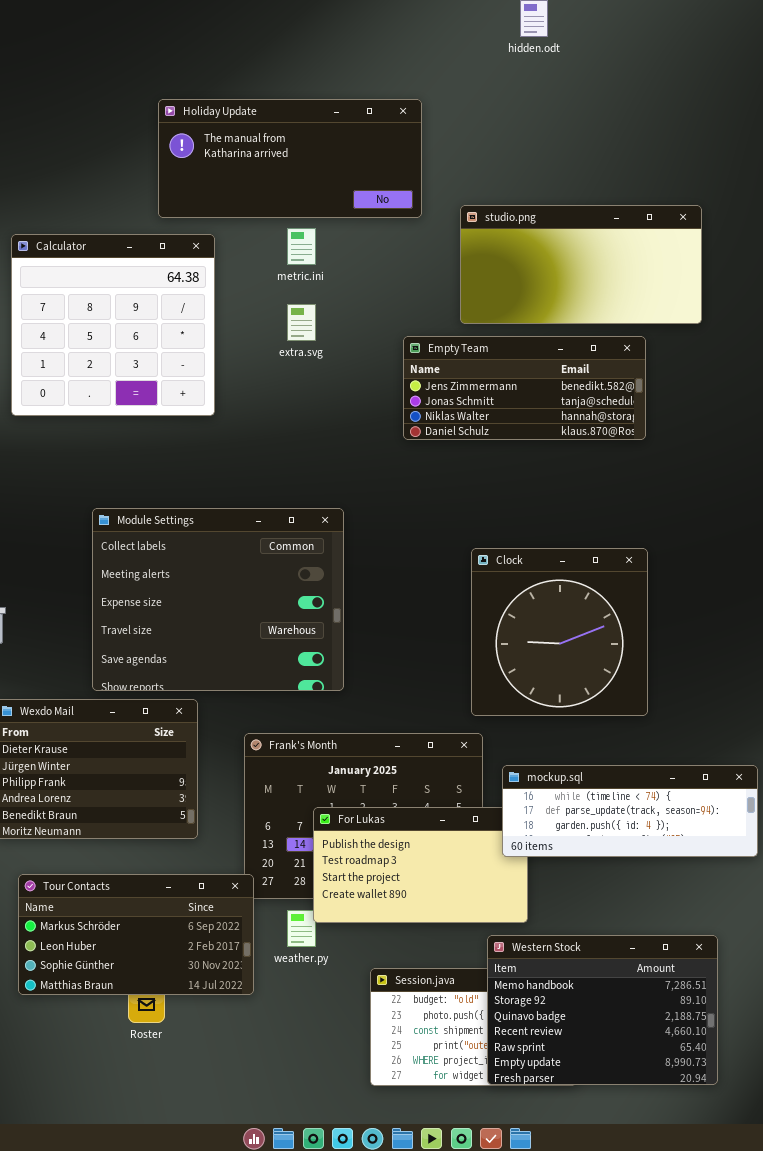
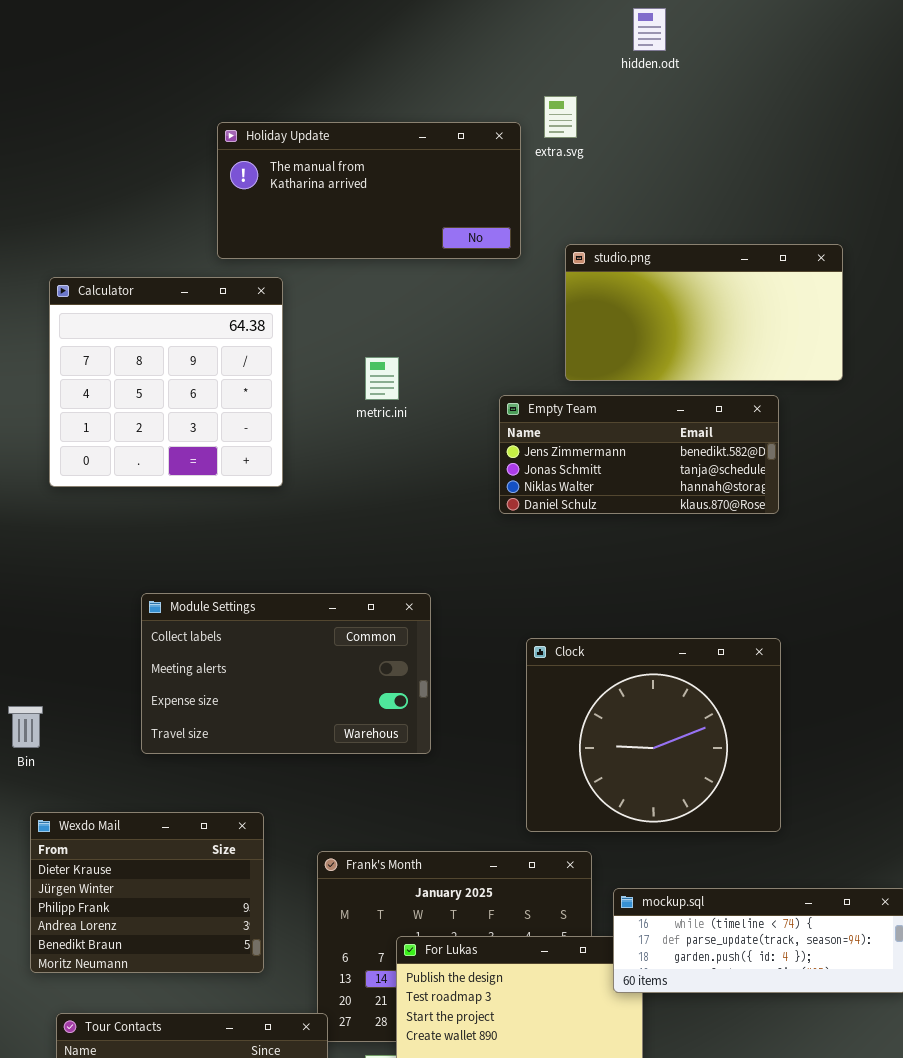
metric.ini: [287,228,316,265] -> [365,357,399,400], moved
extra.svg: [287,304,316,341] -> [544,96,577,138], moved
Module Settings: [92,508,344,691] -> [141,593,431,754], resized
Clock: [471,548,648,716] -> [526,638,781,832], resized

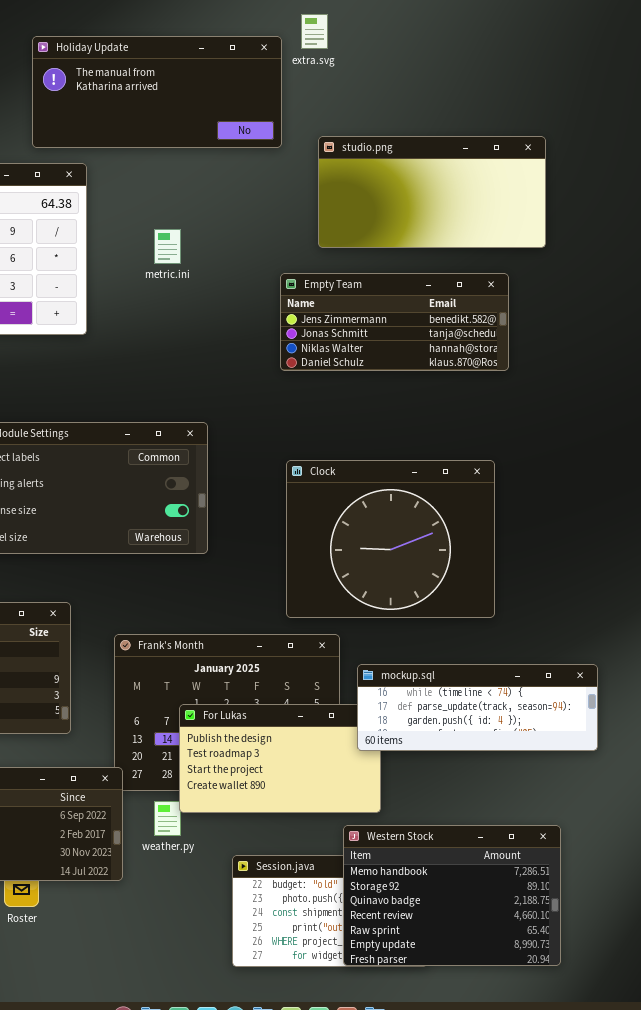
Empty Team: [499,395,779,514] -> [280,273,509,371], moved

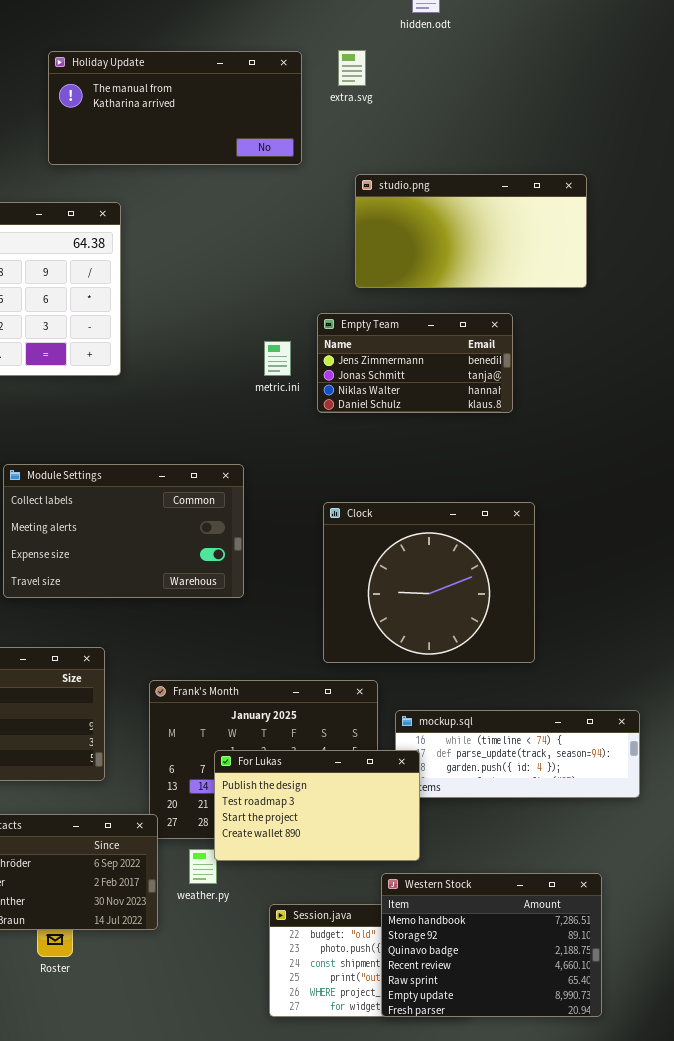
Holiday Update: [32,36,282,148] -> [48,51,302,165], moved
metric.ini: [154,229,181,264] -> [264,341,291,376], moved
Empty Team: [280,273,509,371] -> [317,313,513,413], resized
For Lukas: [179,704,381,813] -> [214,750,420,861], raised

